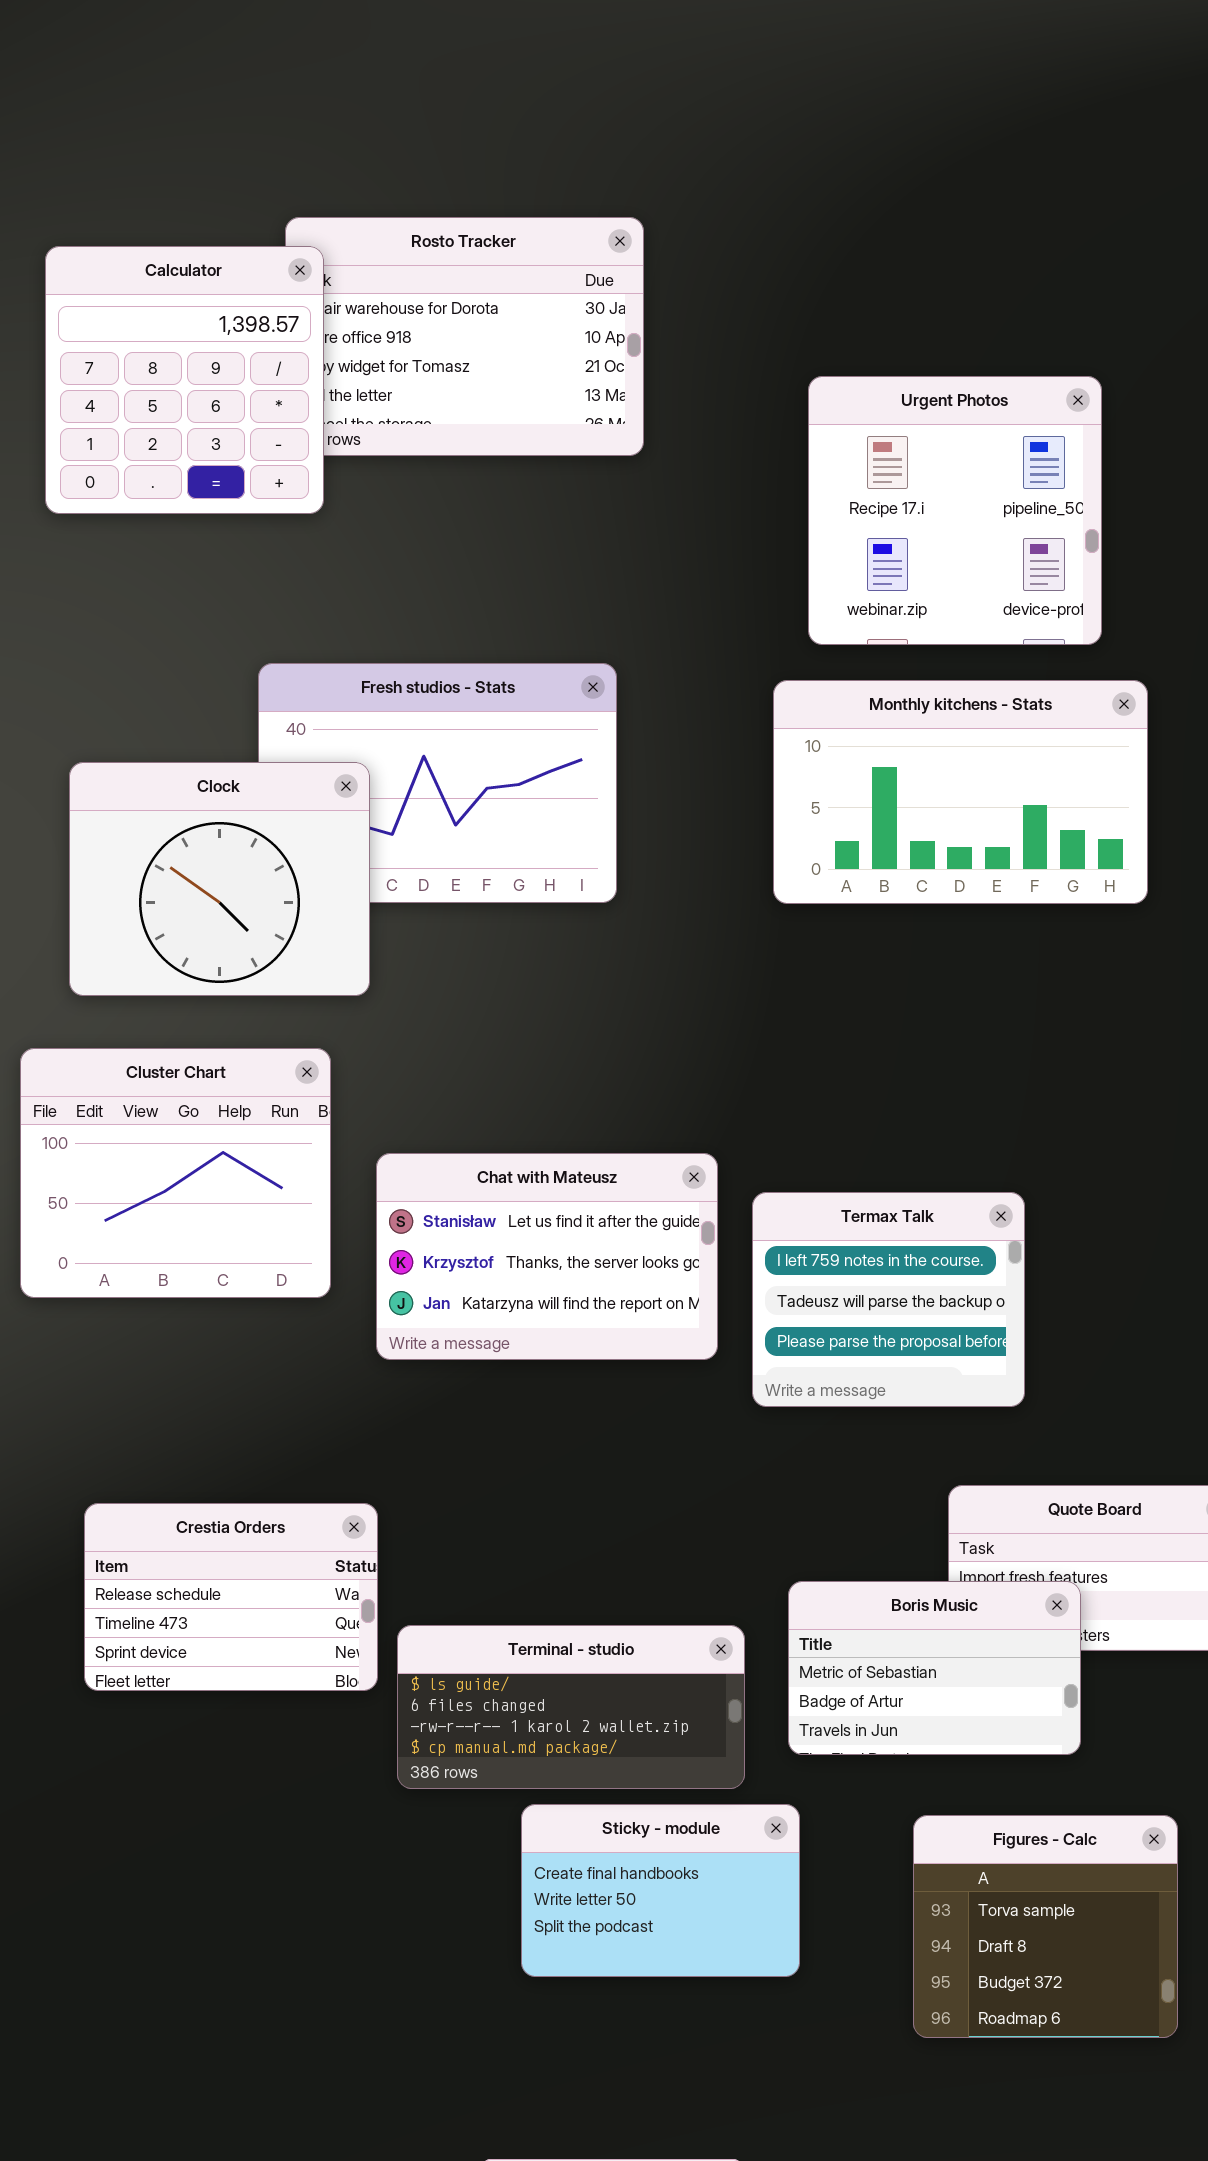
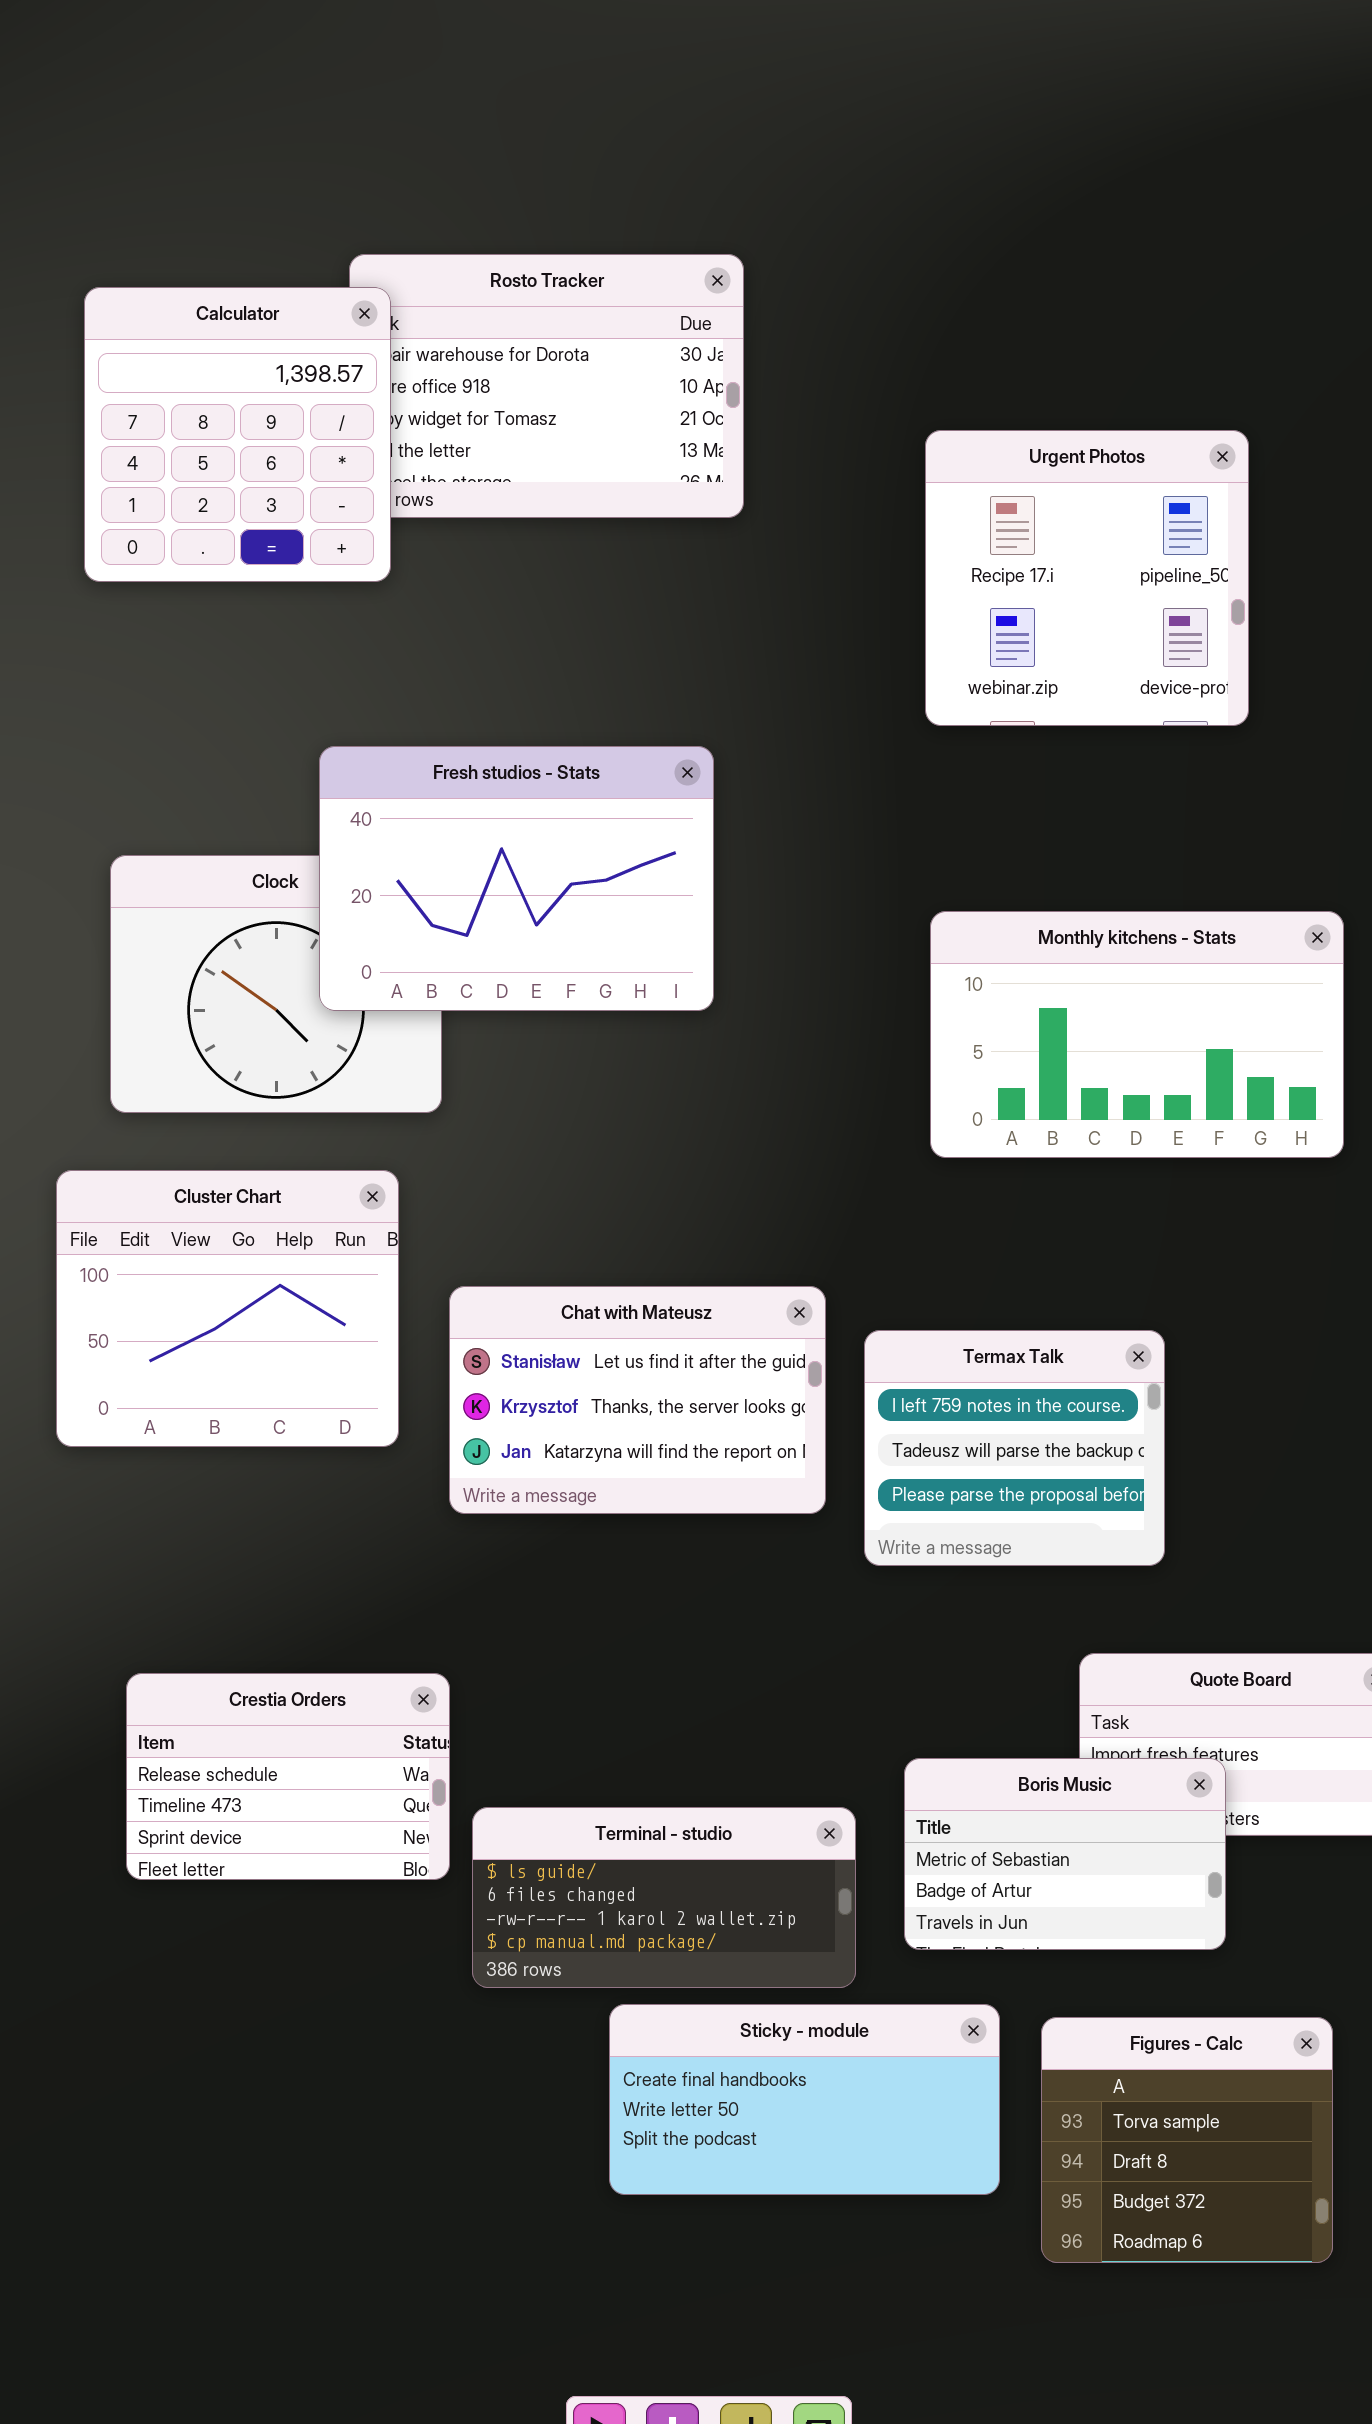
Fresh studios - Stats: [258,663,617,903] -> [319,746,714,1011], raised
Monthly kitchens - Stats: [773,680,1148,904] -> [930,911,1344,1158], moved
Sticky - module: [521,1804,800,1977] -> [609,2004,1000,2195], resized

